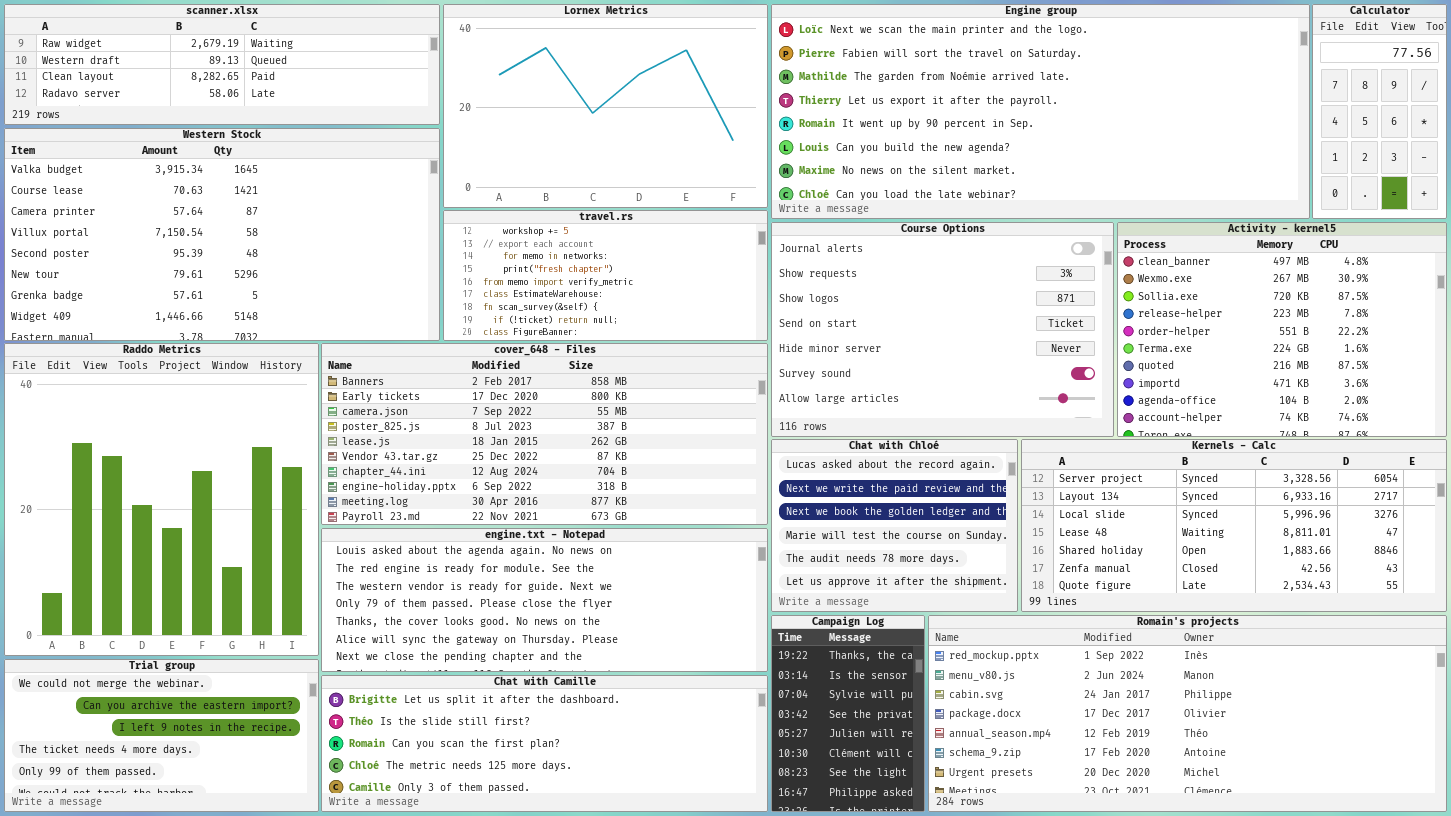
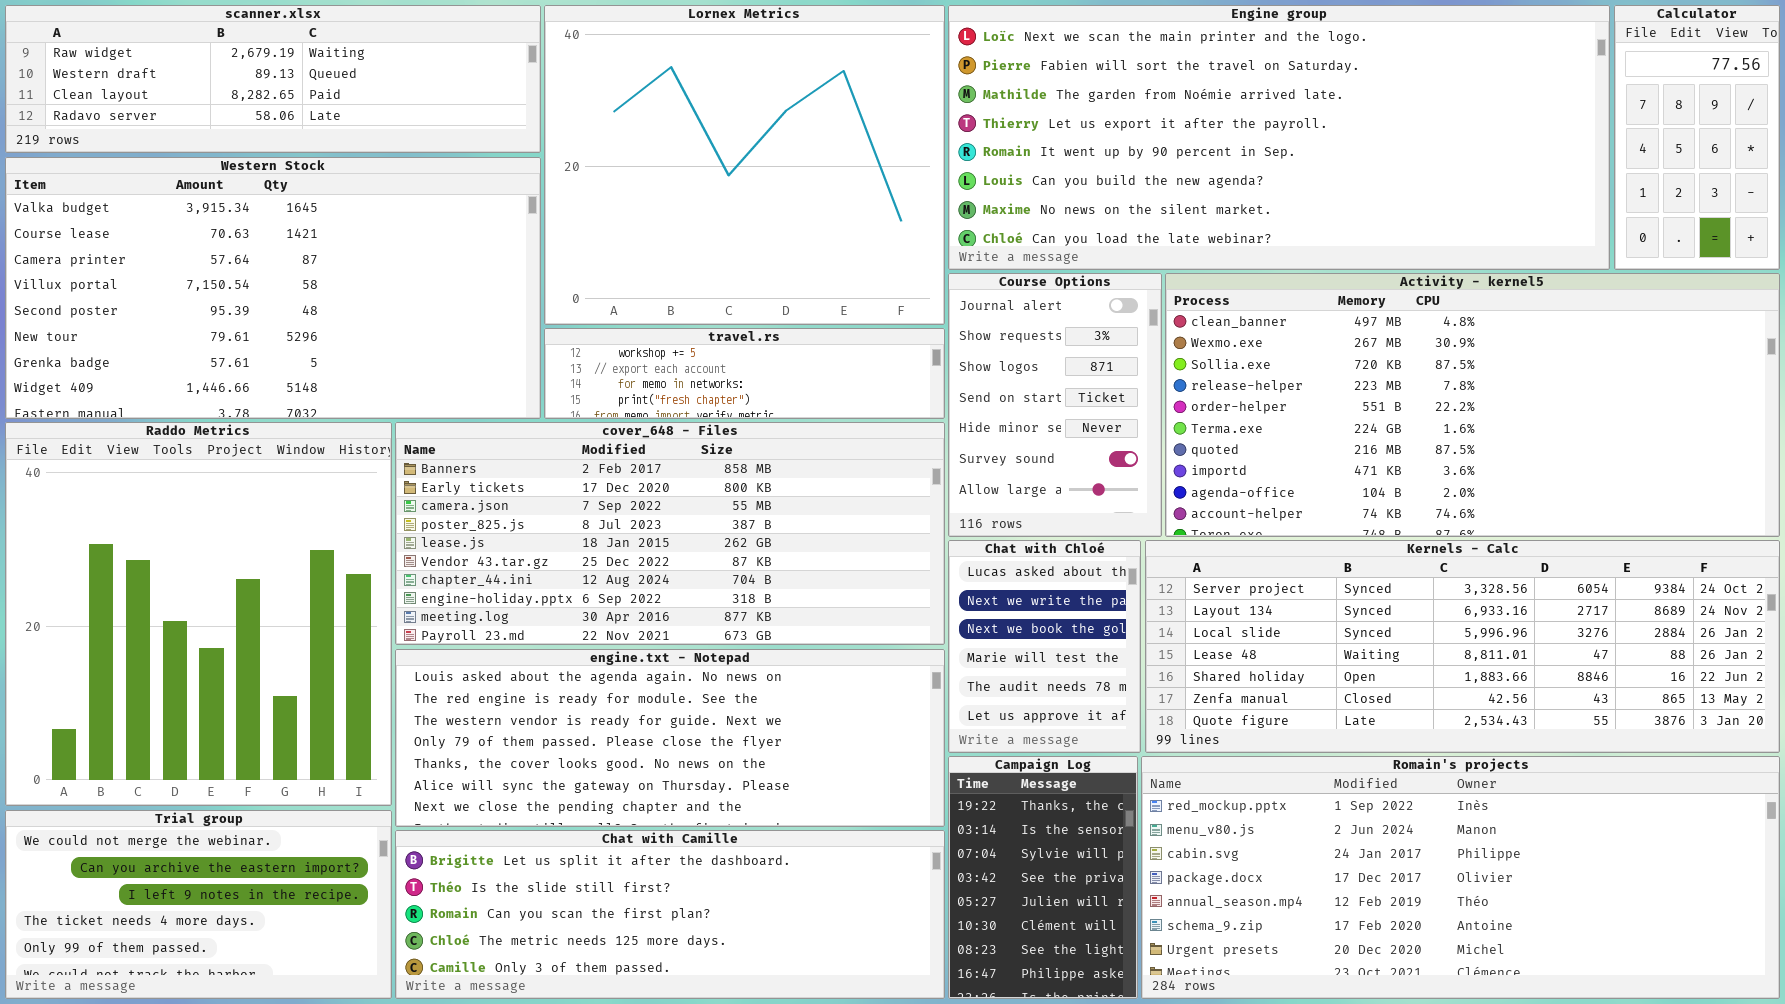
Lornex Metrics: [443,4,768,208] -> [544,5,945,325], resized
travel.rs: [443,210,768,341] -> [544,328,945,419], resized
Course Options: [771,222,1114,437] -> [948,273,1162,537], resized
Activity - kernel5: [1117,222,1447,437] -> [1165,273,1780,537], resized
Chat with Chloé: [771,439,1018,612] -> [948,540,1141,753], resized
Kernels - Calc: [1021,439,1447,612] -> [1145,540,1780,753], resized

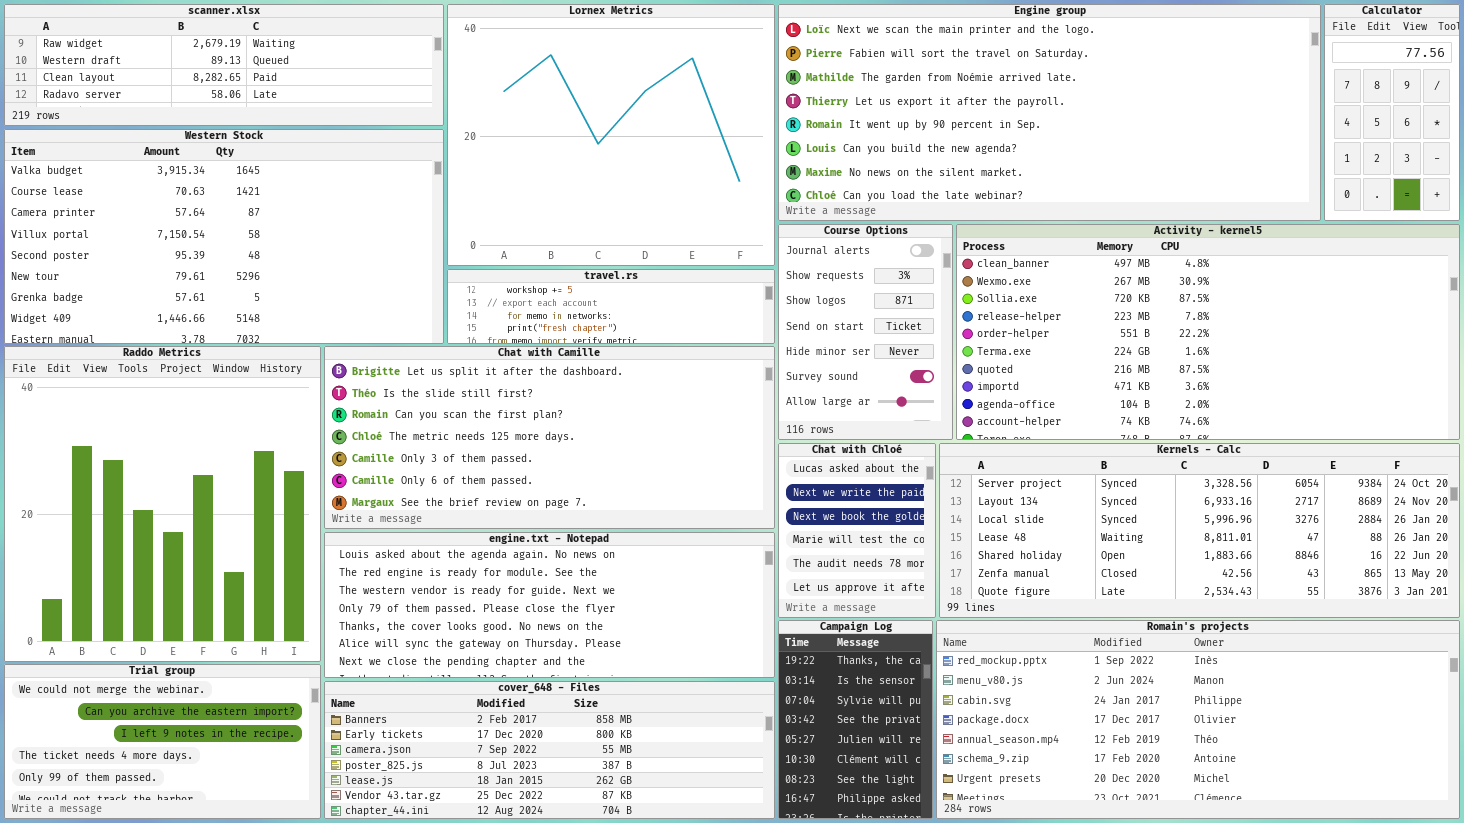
cover_648 - Files: [395,422,945,645] -> [324,681,775,819], moved, resized
Chat with Camille: [395,830,945,999] -> [324,346,775,529], moved, resized

